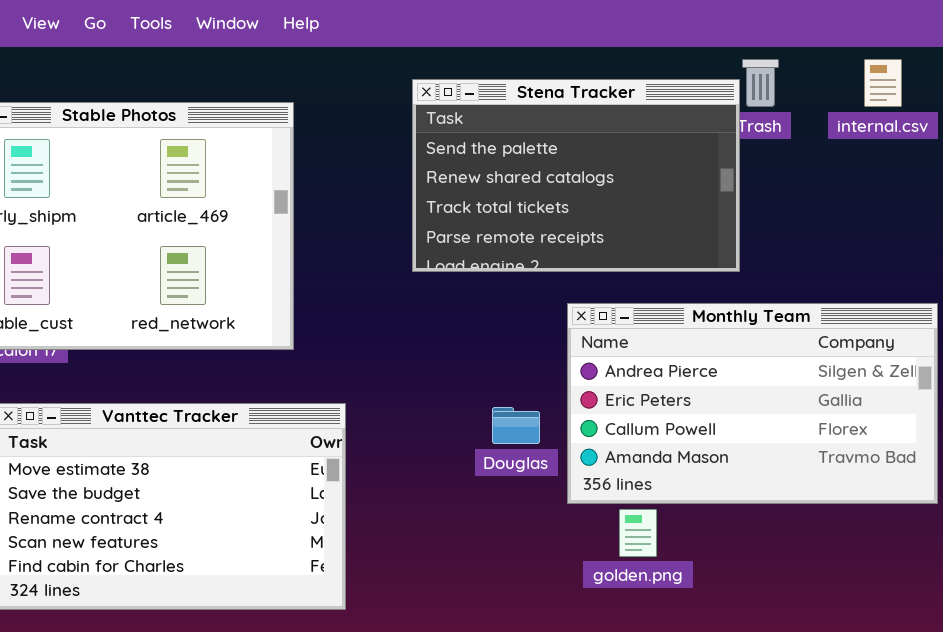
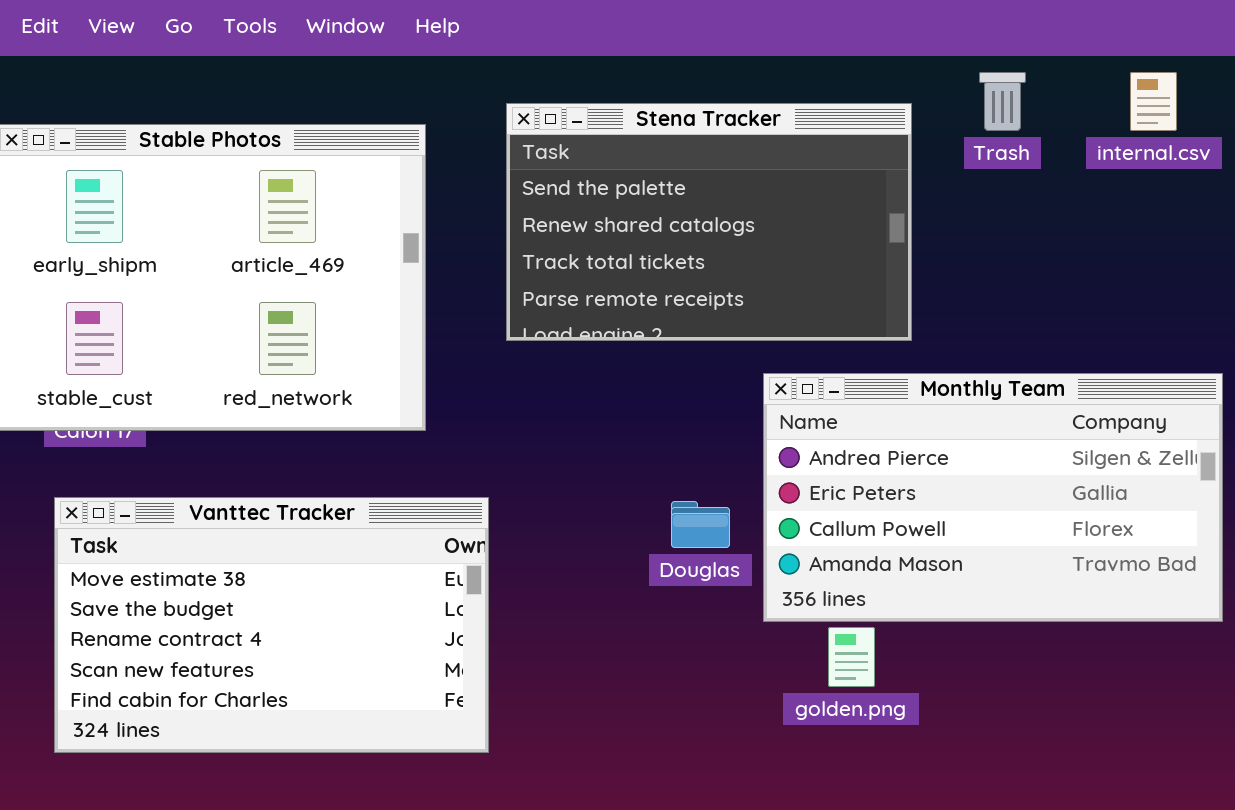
Stena Tracker: [412,79,740,272] -> [506,103,912,341], moved

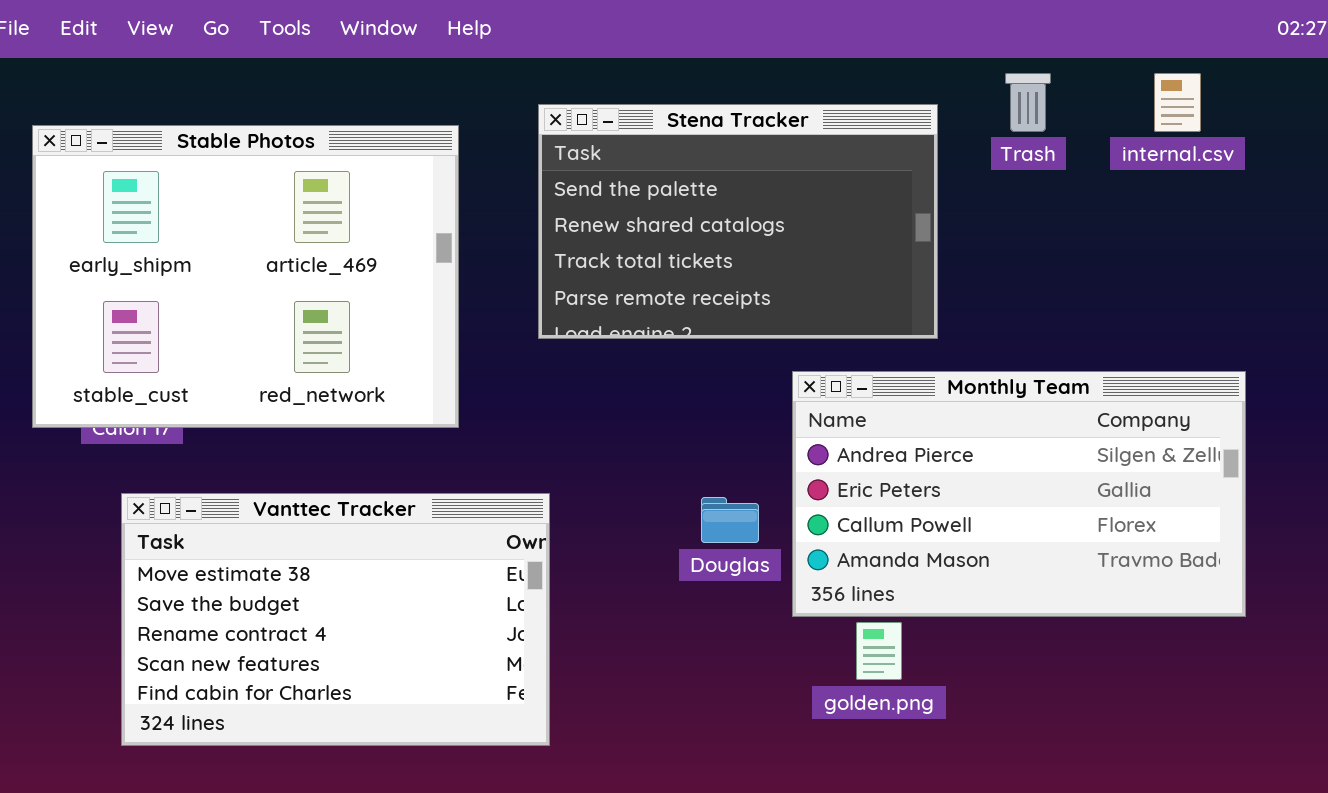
Vanttec Tracker: [54,497,489,753] -> [121,493,550,746], moved

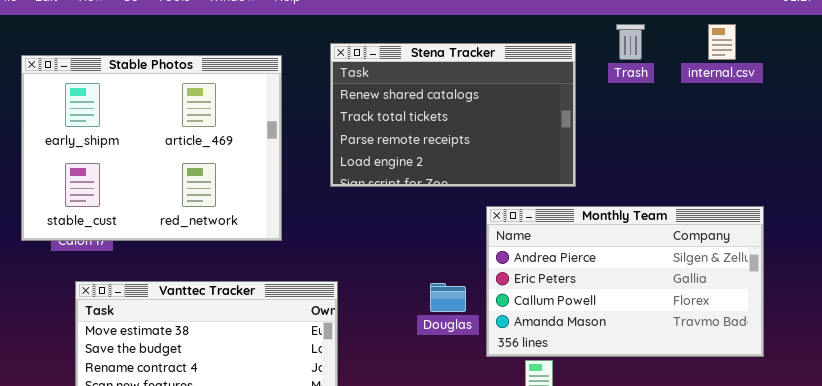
Stena Tracker: [538,104,938,339] -> [330,43,576,187], scrolled down 1 row

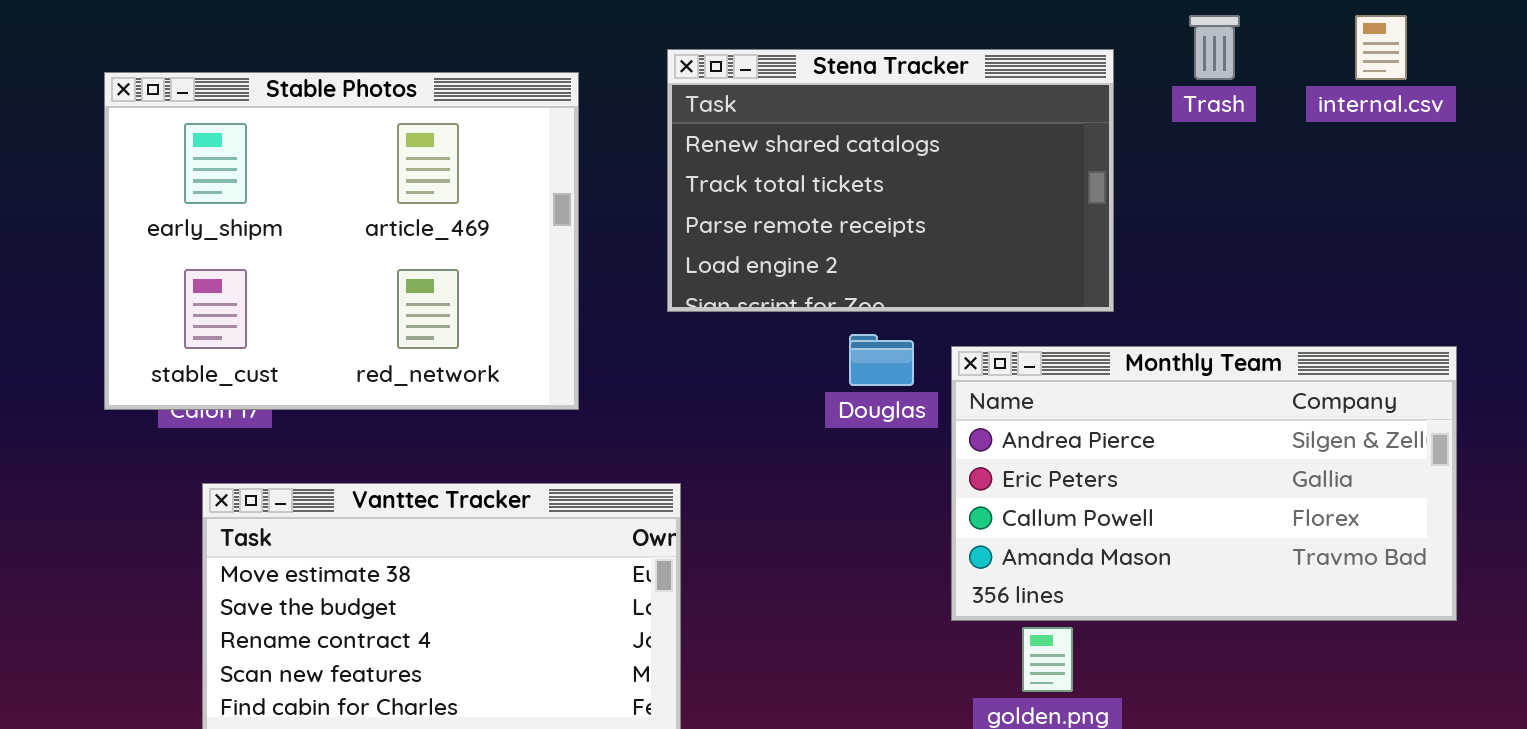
Douglas: [430,283,466,312] -> [849,334,914,386], moved

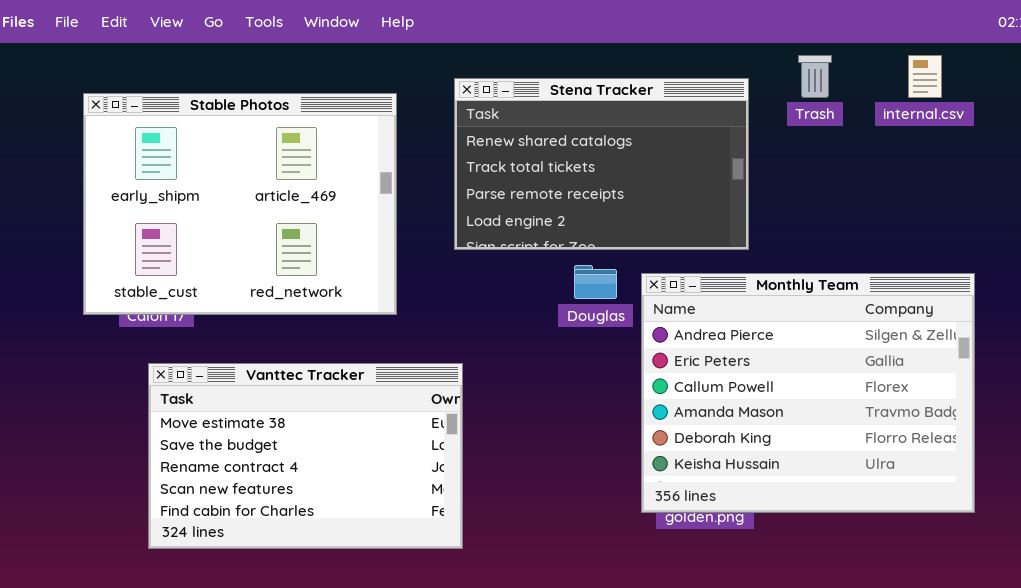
Monthly Team: [951,346,1457,621] -> [641,273,975,513], resized

